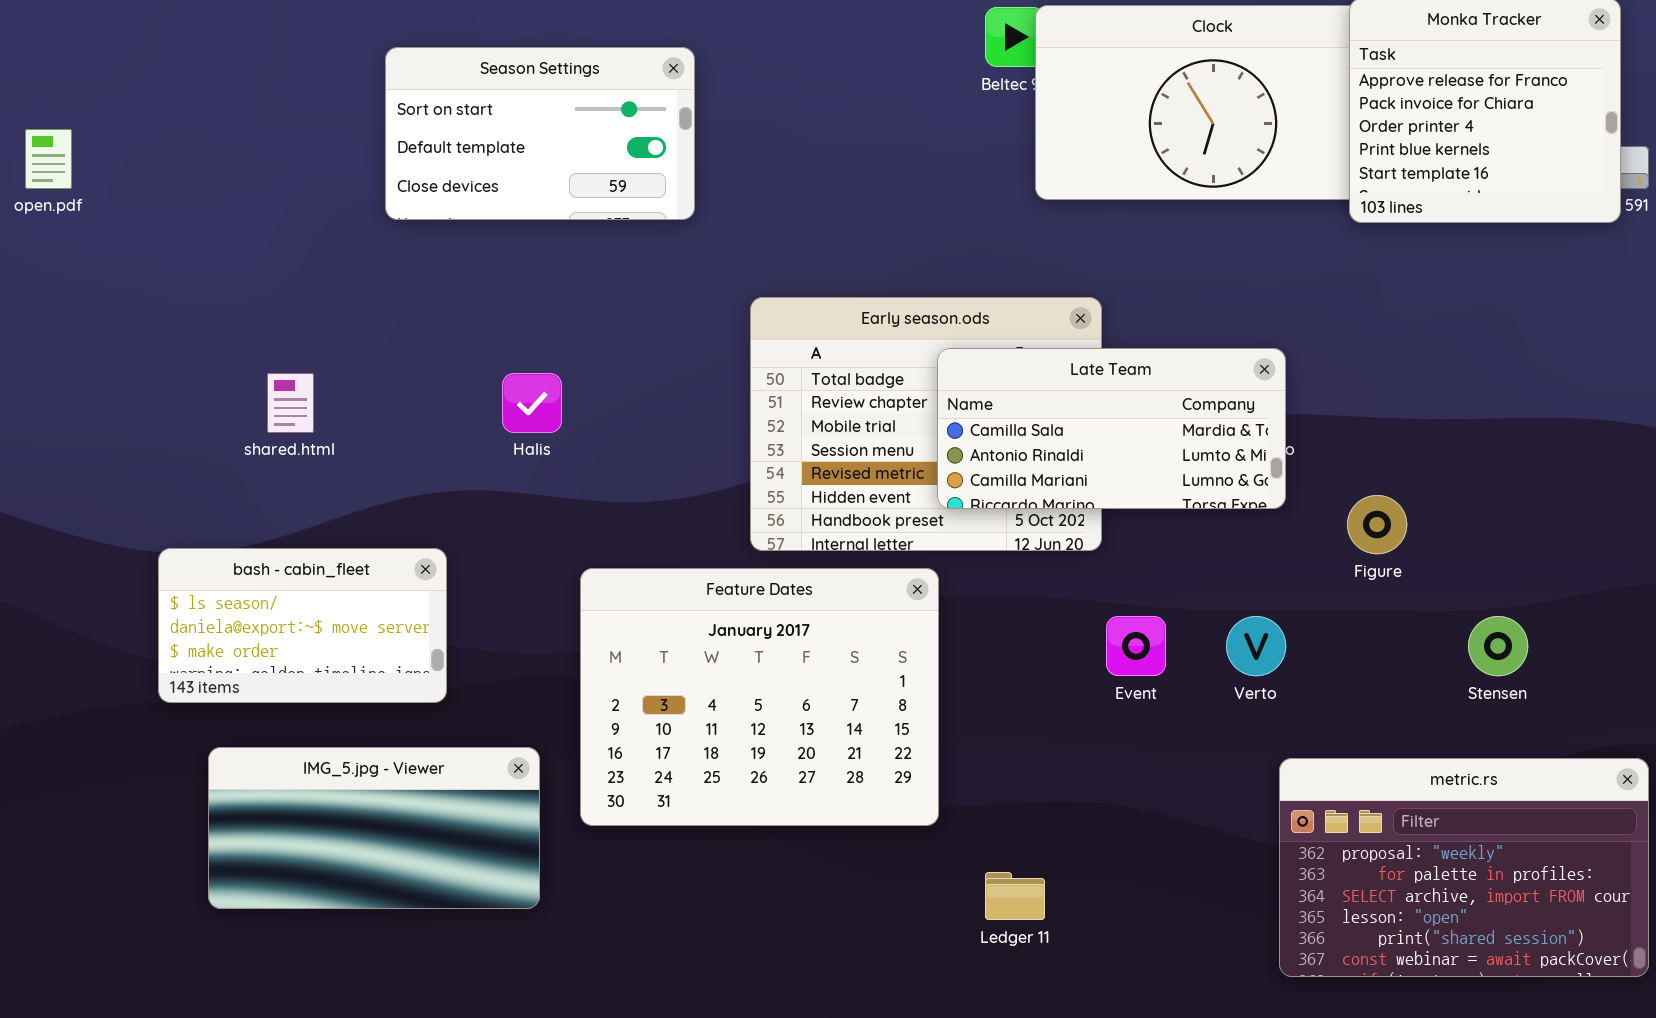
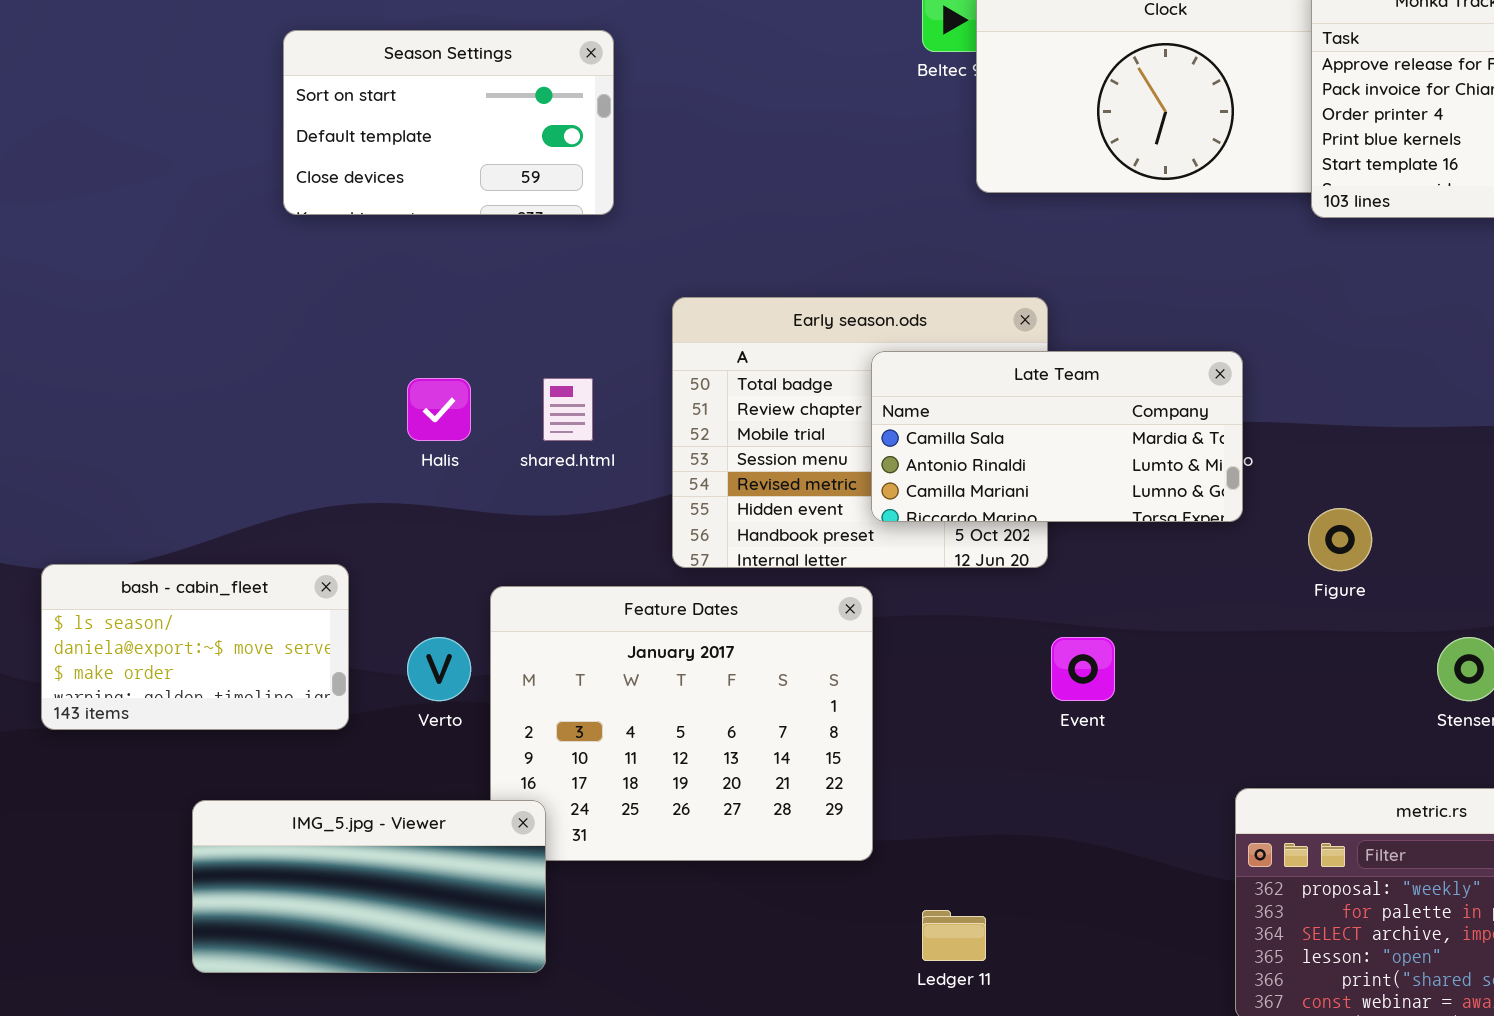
shared.html: [267,373,314,433] -> [543,378,593,441], moved
Verto: [1226,616,1286,676] -> [407,637,471,701], moved
IMG_5.jpg - Viewer: [208,747,540,909] -> [192,800,546,973], moved

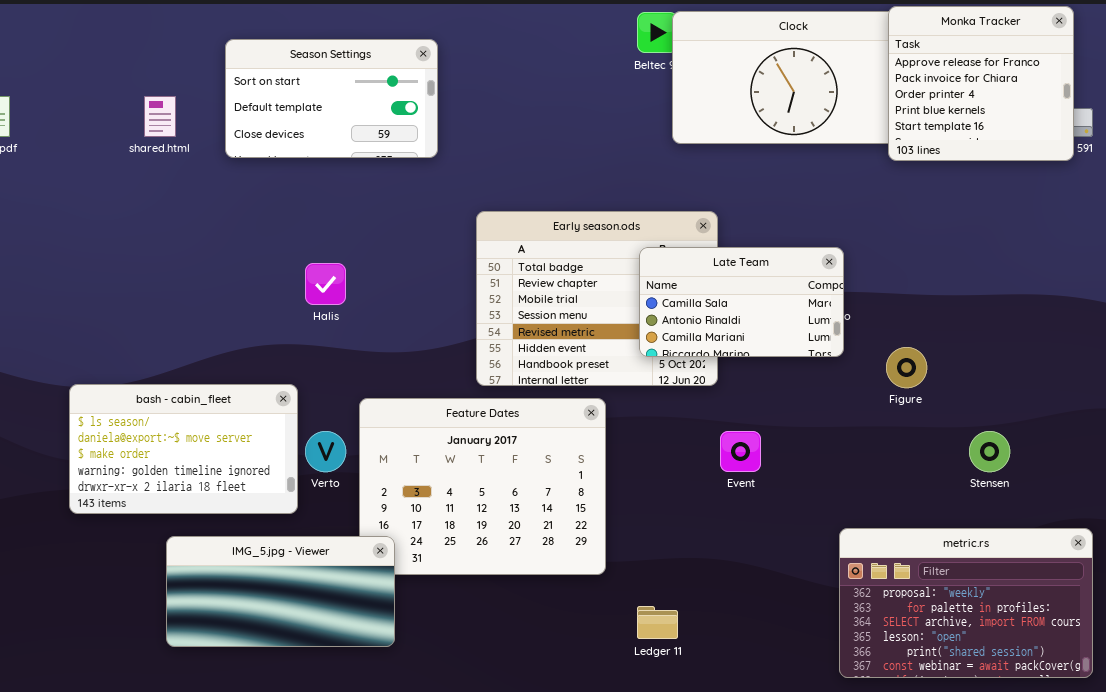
Late Team: [871,351,1243,522] -> [639,247,844,357], resized
shared.html: [543,378,593,441] -> [144,96,176,137], moved
bash - cabin_fleet: [41,564,349,730] -> [69,384,298,514], resized

